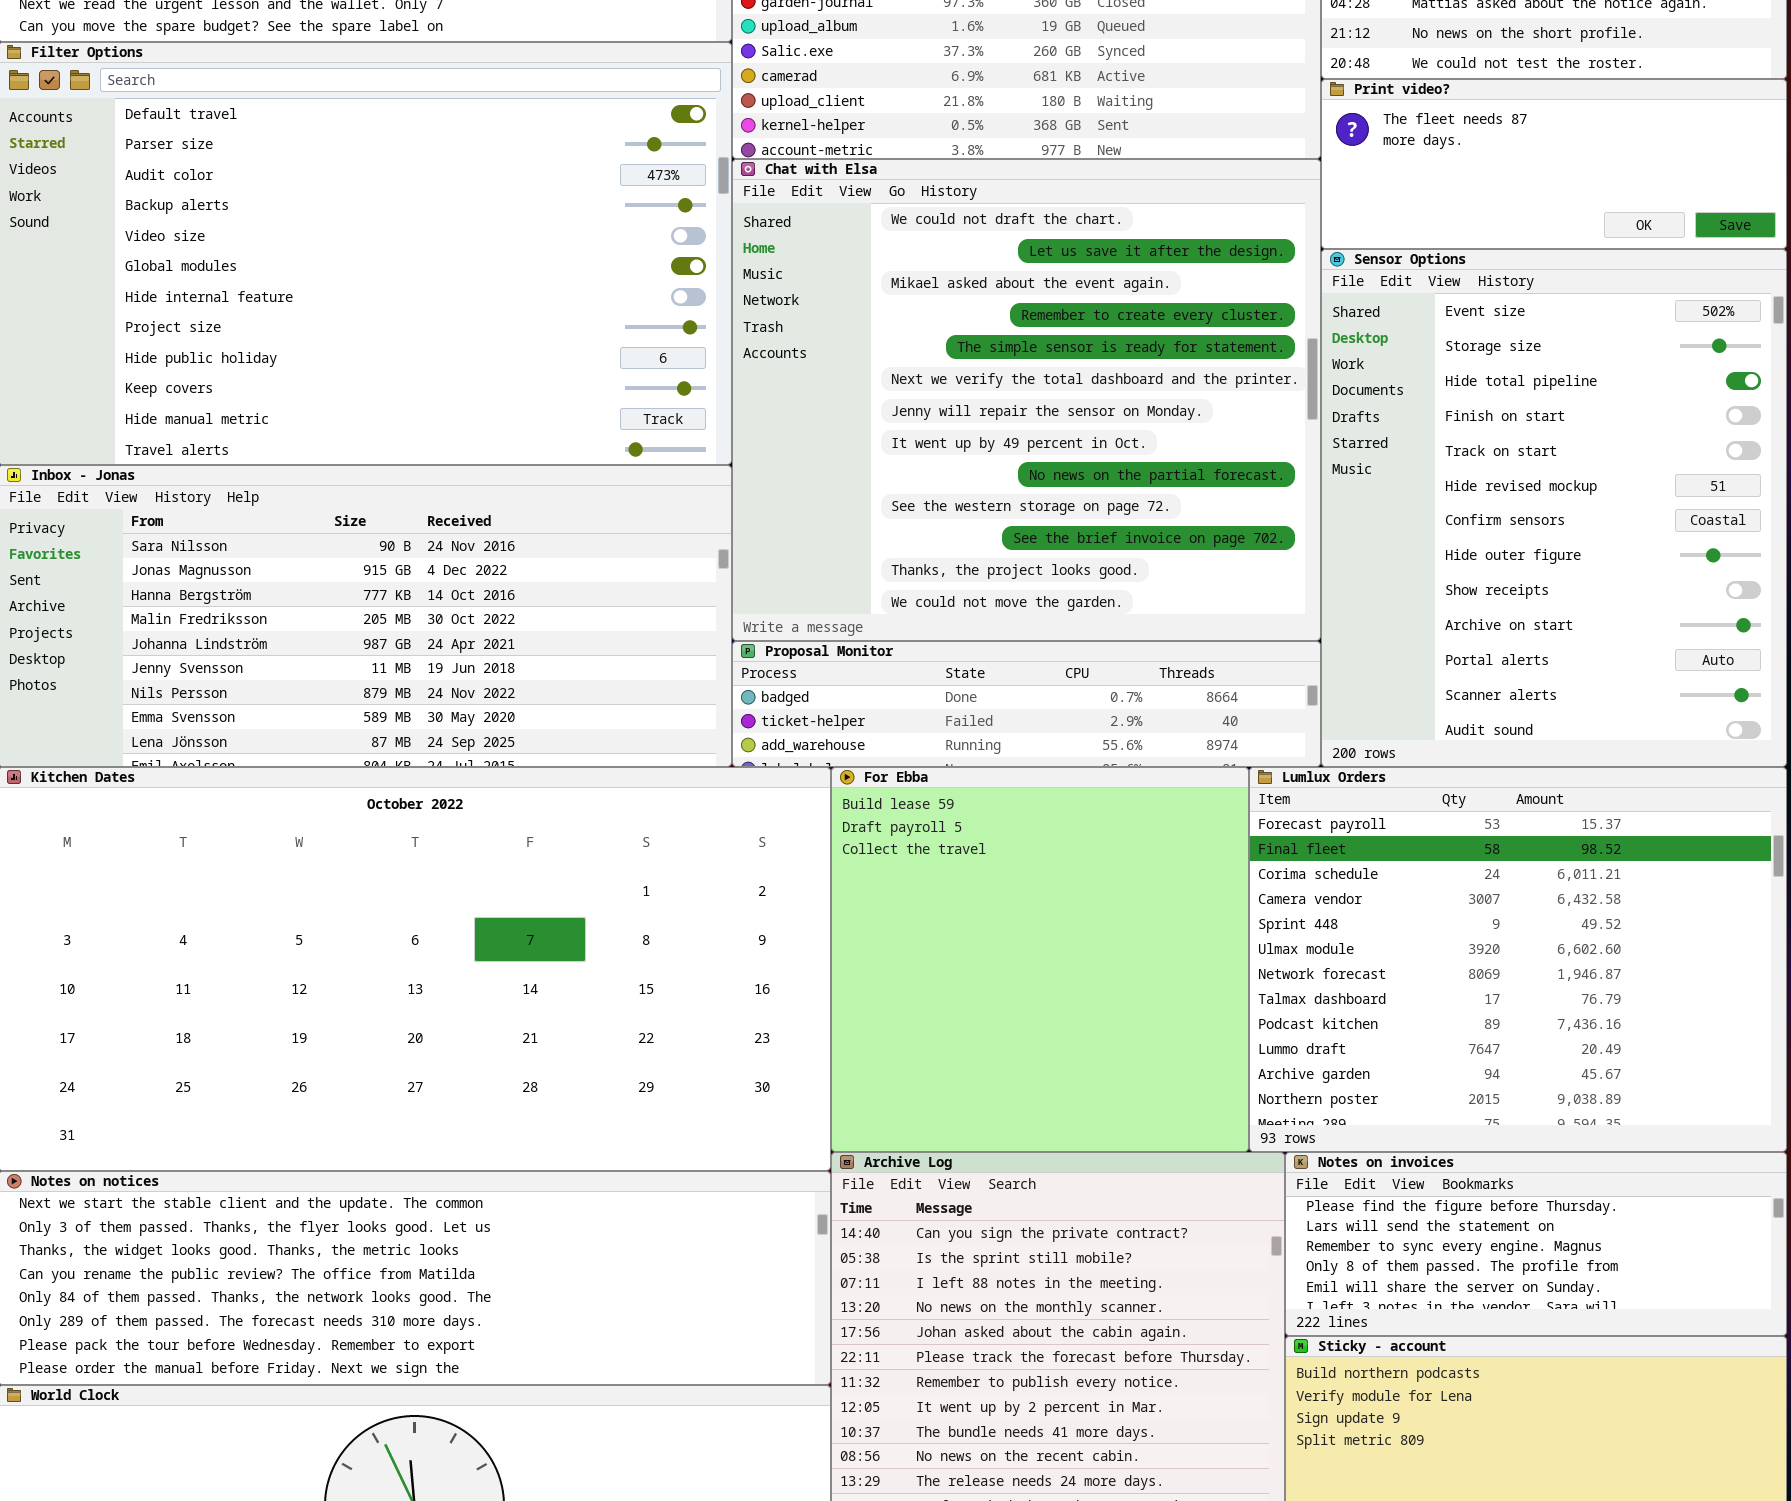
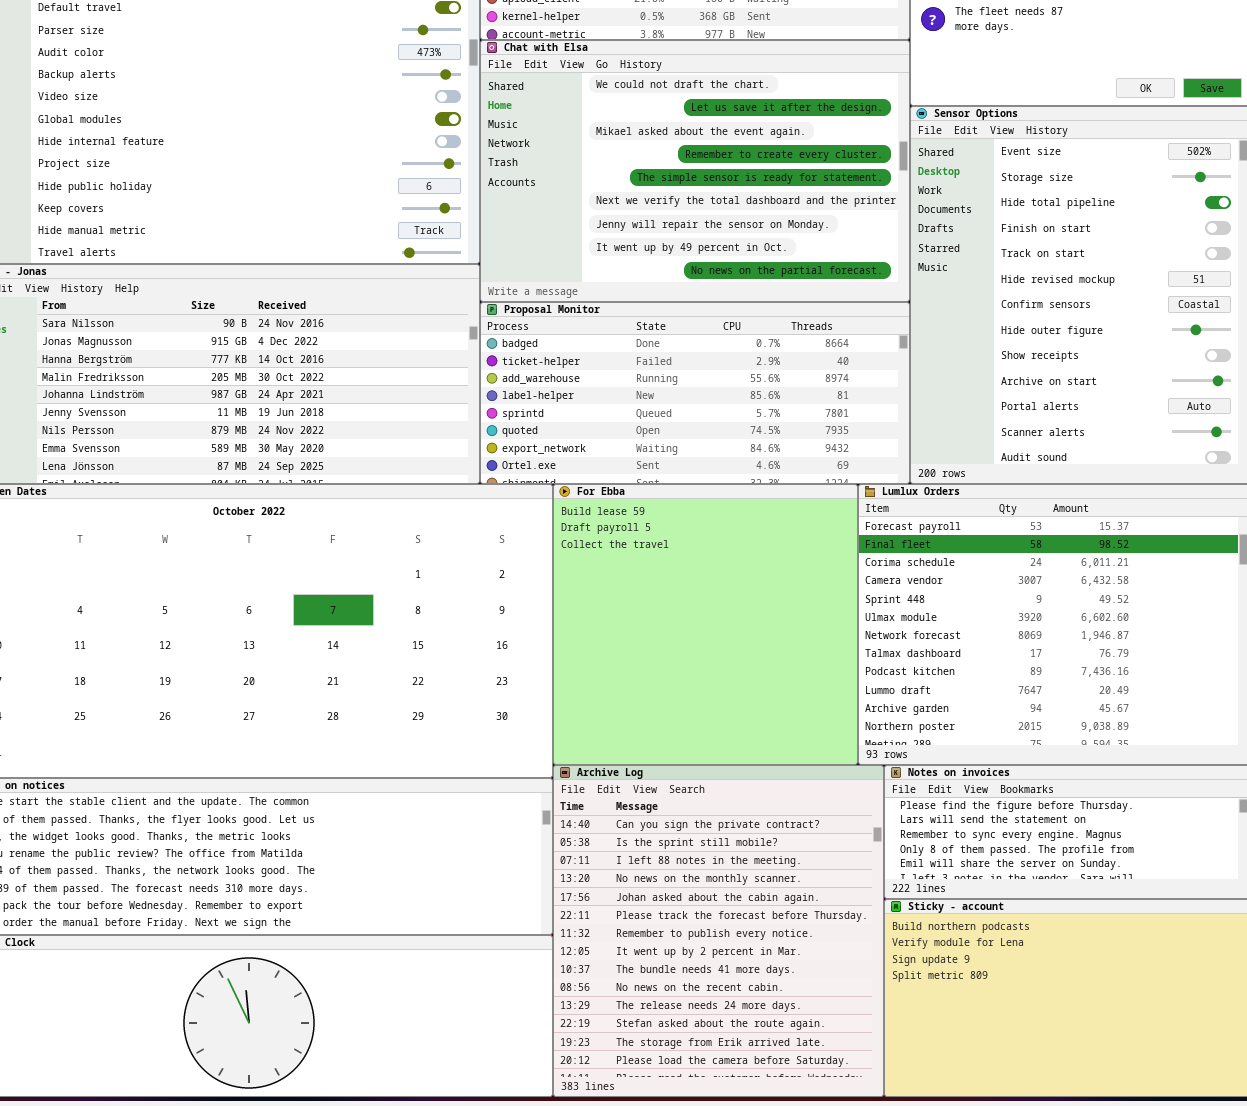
Chat with Elsa: [732,159,1321,641] -> [480,40,910,302], resized
Proposal Monitor: [732,641,1321,767] -> [480,302,910,484], resized

